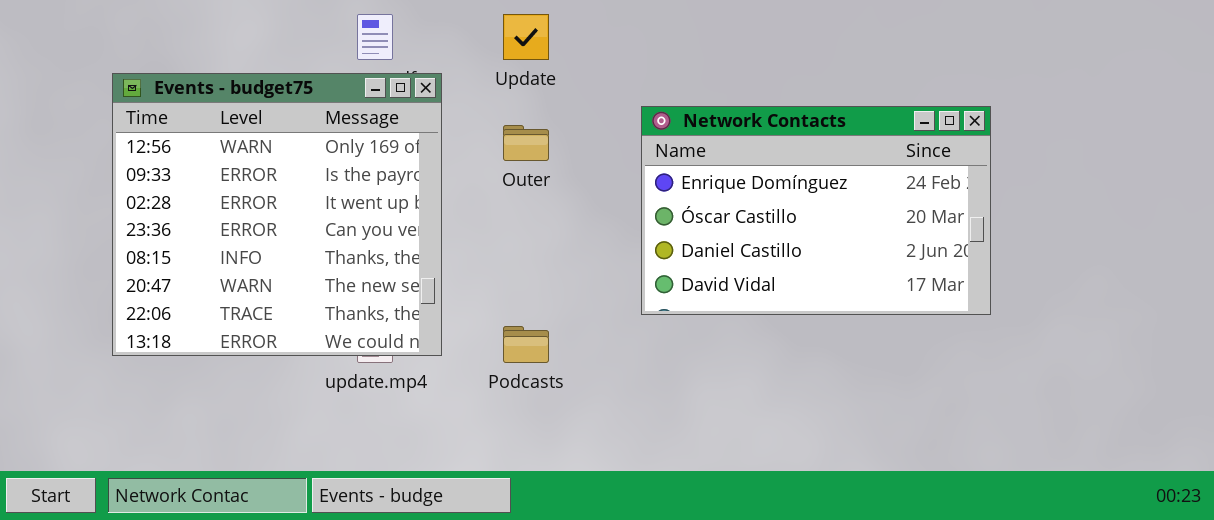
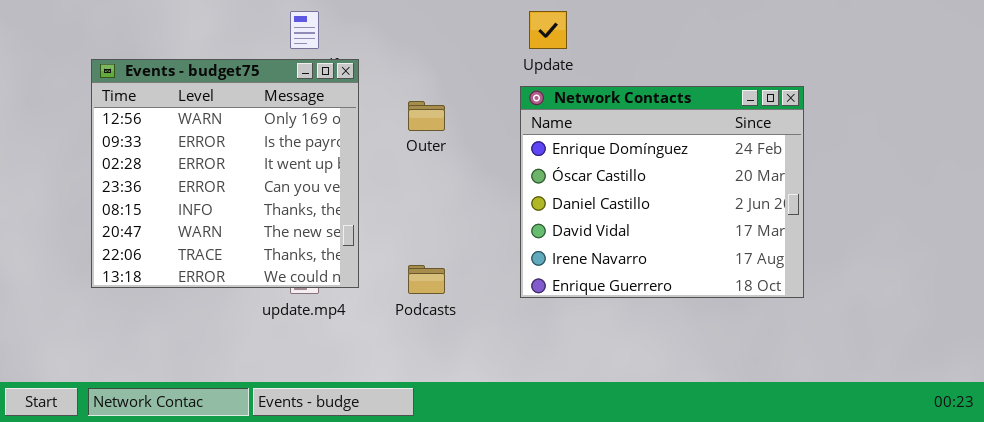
Update: [503,14,549,60] -> [529,11,567,49], moved
Network Contacts: [641,106,991,315] -> [520,86,804,298], resized

